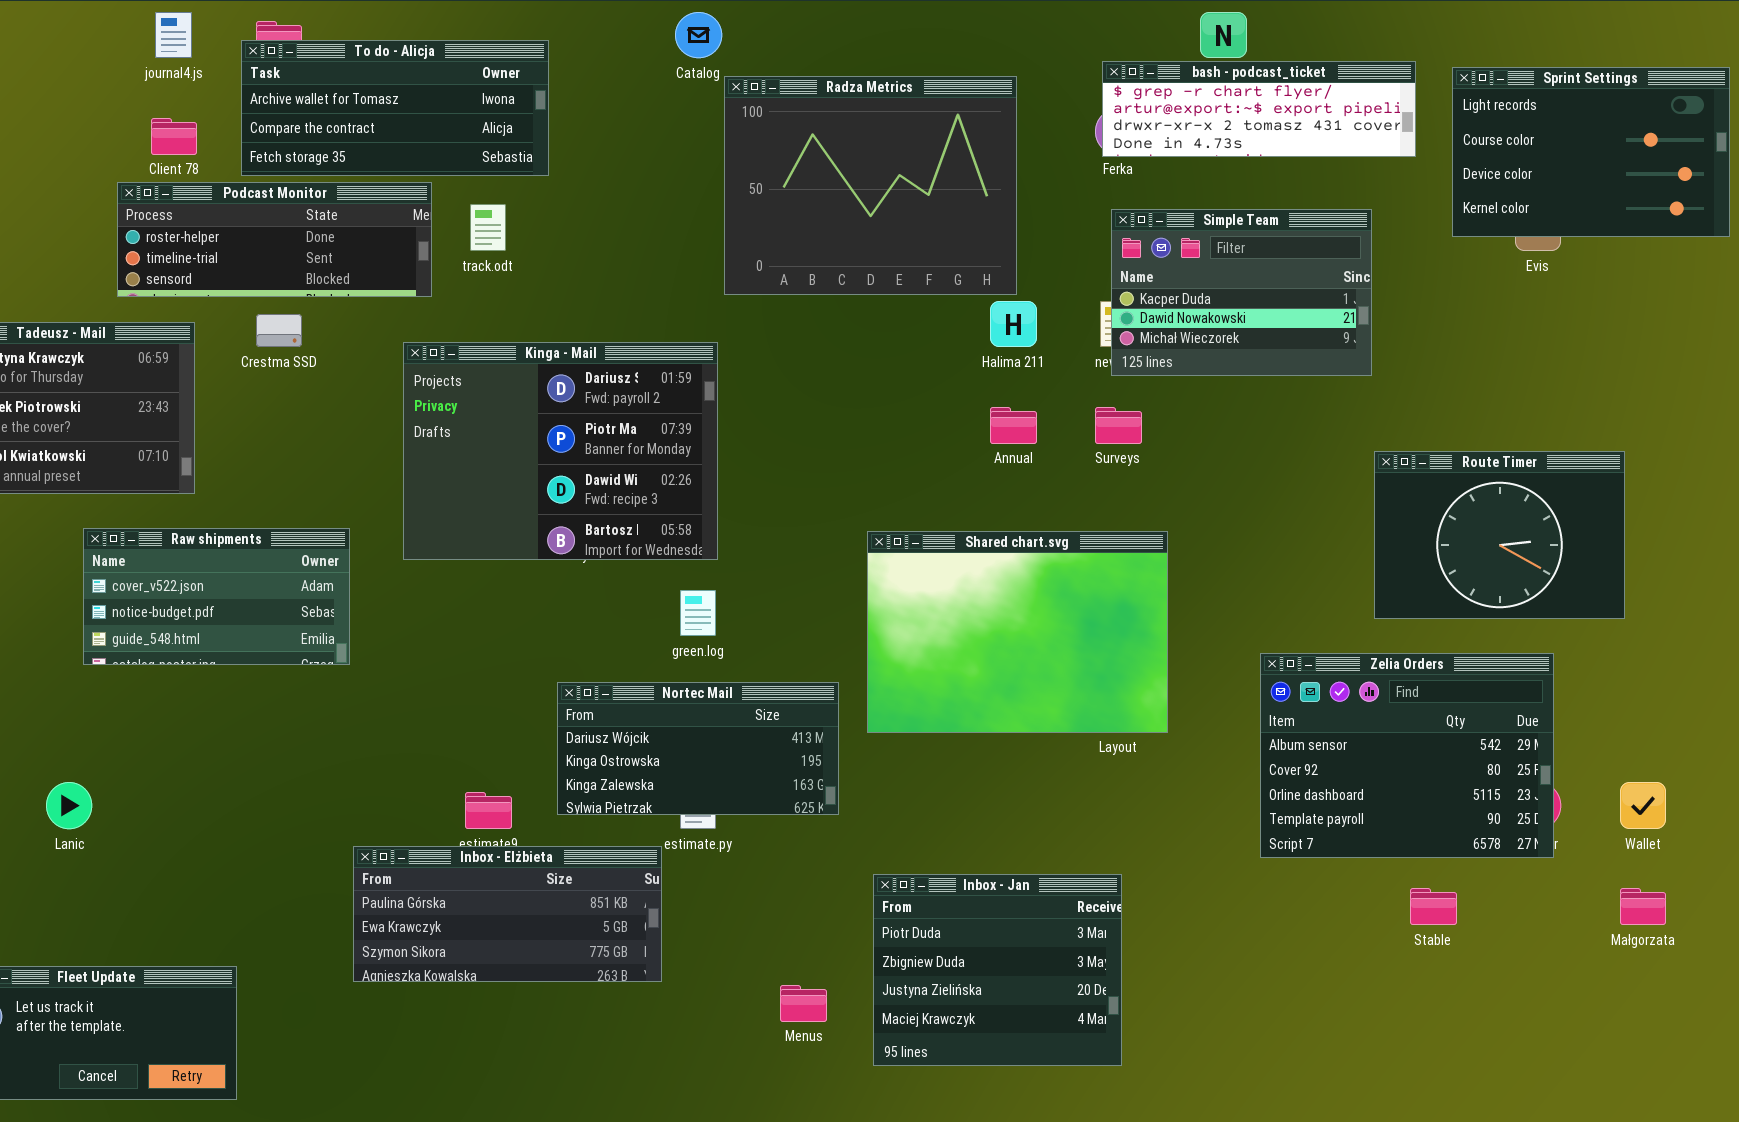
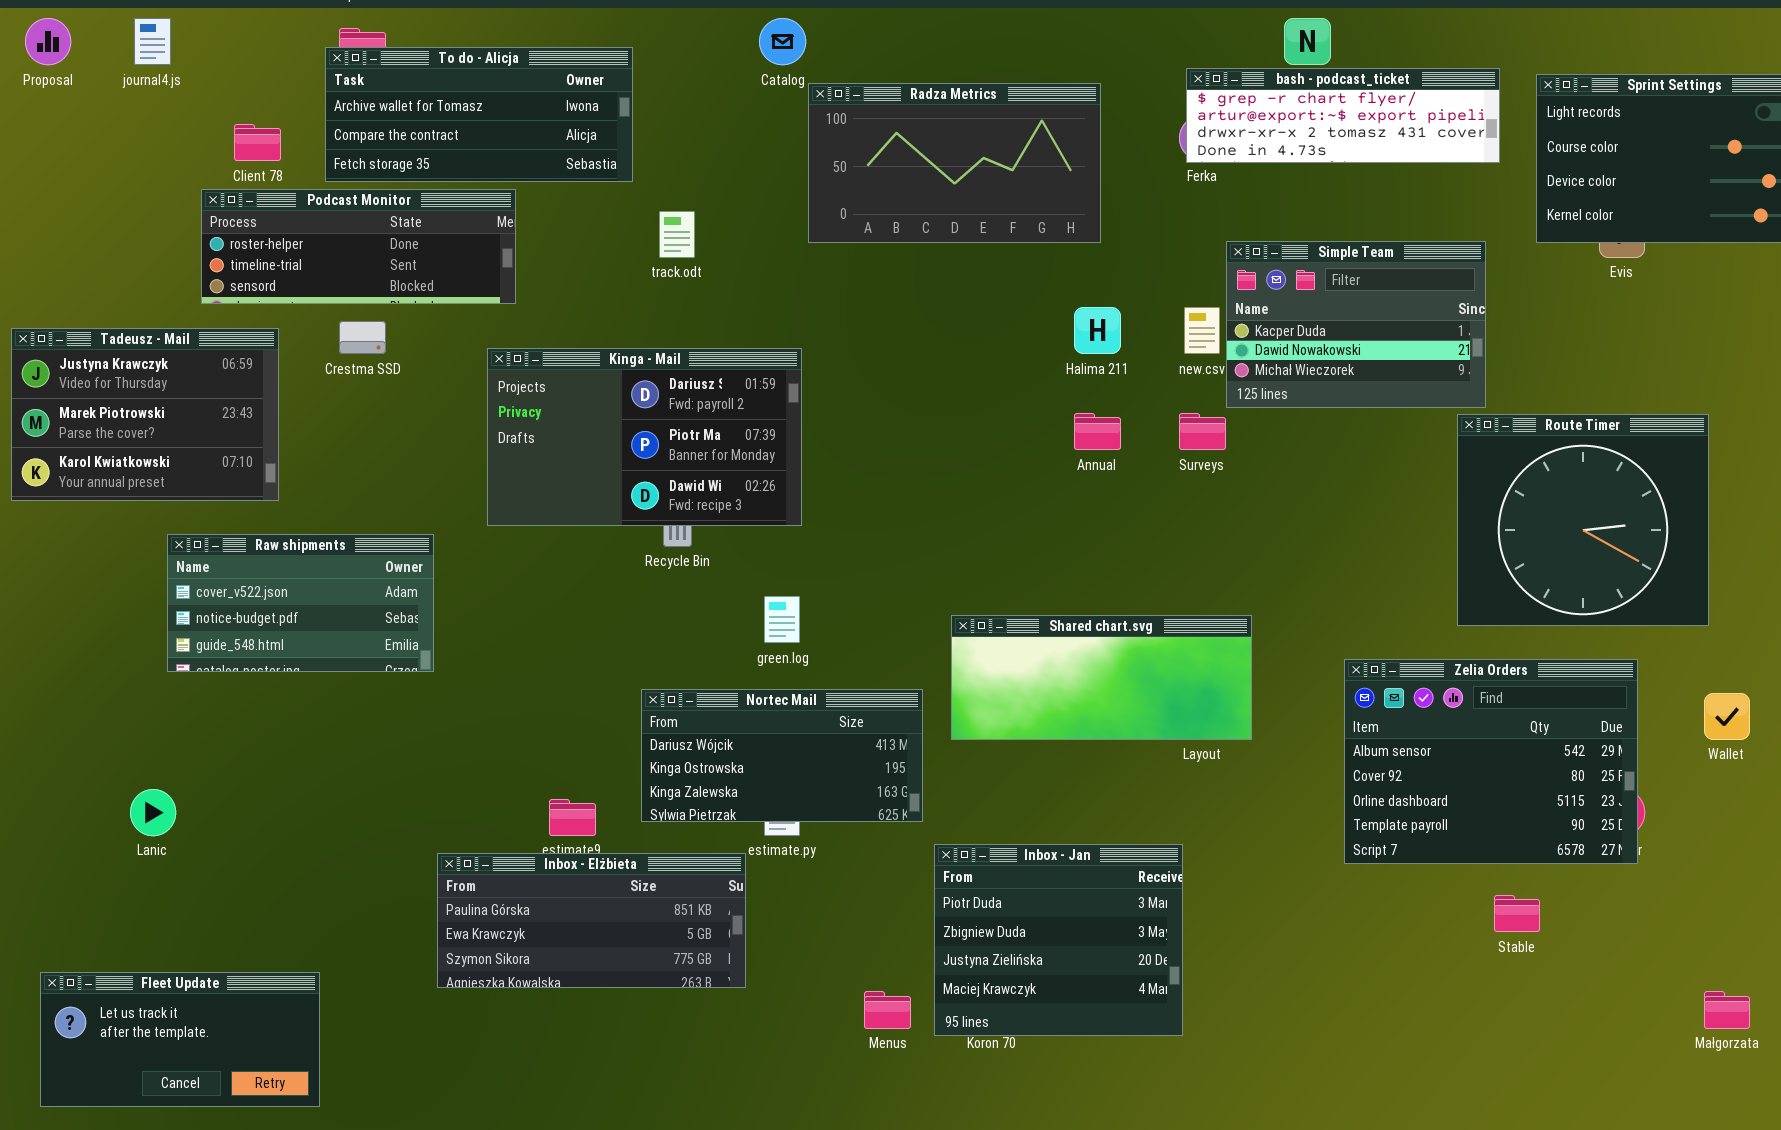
journal4.js: [155,12,192,58] -> [134,18,171,65], moved
Radza Metrics: [724,76,1017,295] -> [808,83,1101,243], resized
track.odt: [470,204,506,251] -> [659,211,695,258], moved
Simple Team: [1111,209,1372,376] -> [1226,241,1486,408], moved
Kinga - Mail: [403,342,718,560] -> [487,348,802,526], resized
Route Timer: [1374,451,1625,619] -> [1457,414,1709,626], resized
Shared chart.svg: [867,531,1168,733] -> [951,615,1252,740], resized
Wallet: [1620,782,1666,829] -> [1704,693,1750,740], moved
Inbox - Jan: [873,874,1122,1066] -> [934,844,1183,1036], moved
Małgorzata: [1620,888,1666,925] -> [1704,991,1750,1029], moved

